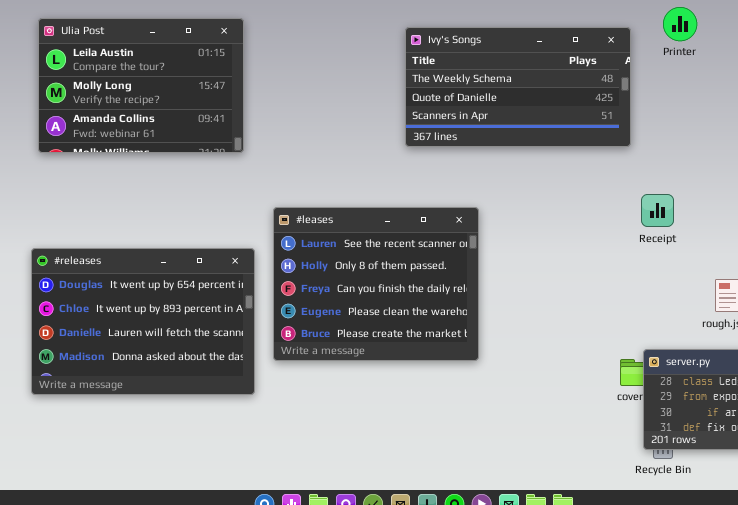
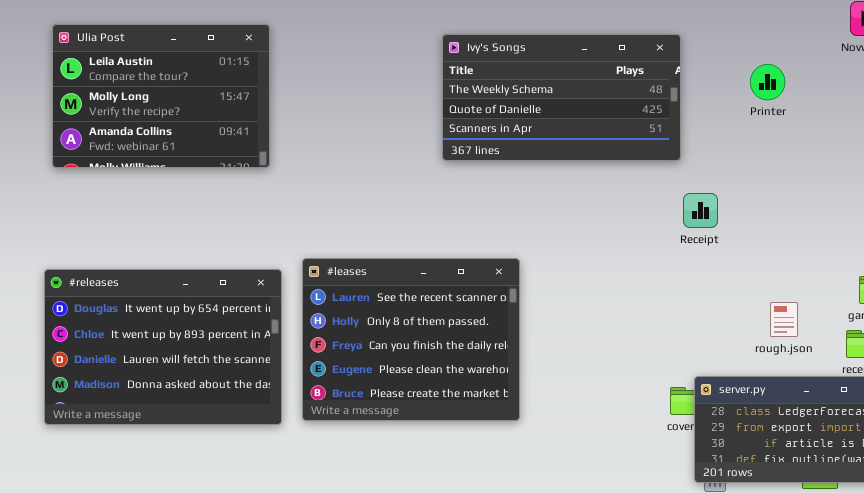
Printer: [663,7,697,41] -> [750,64,785,100], moved
Receipt: [641,194,674,227] -> [683,193,718,228], moved
#leases: [273,207,479,361] -> [302,258,520,421], moved

